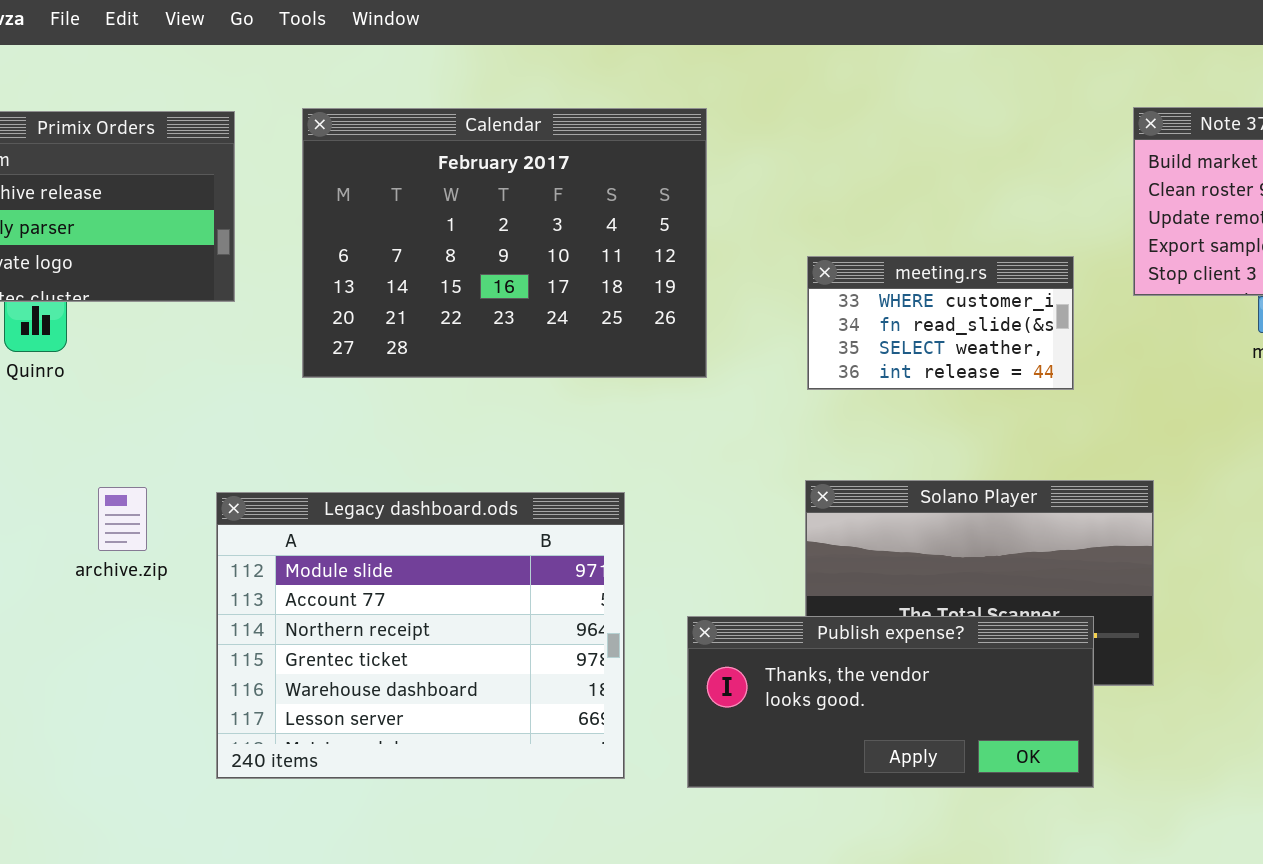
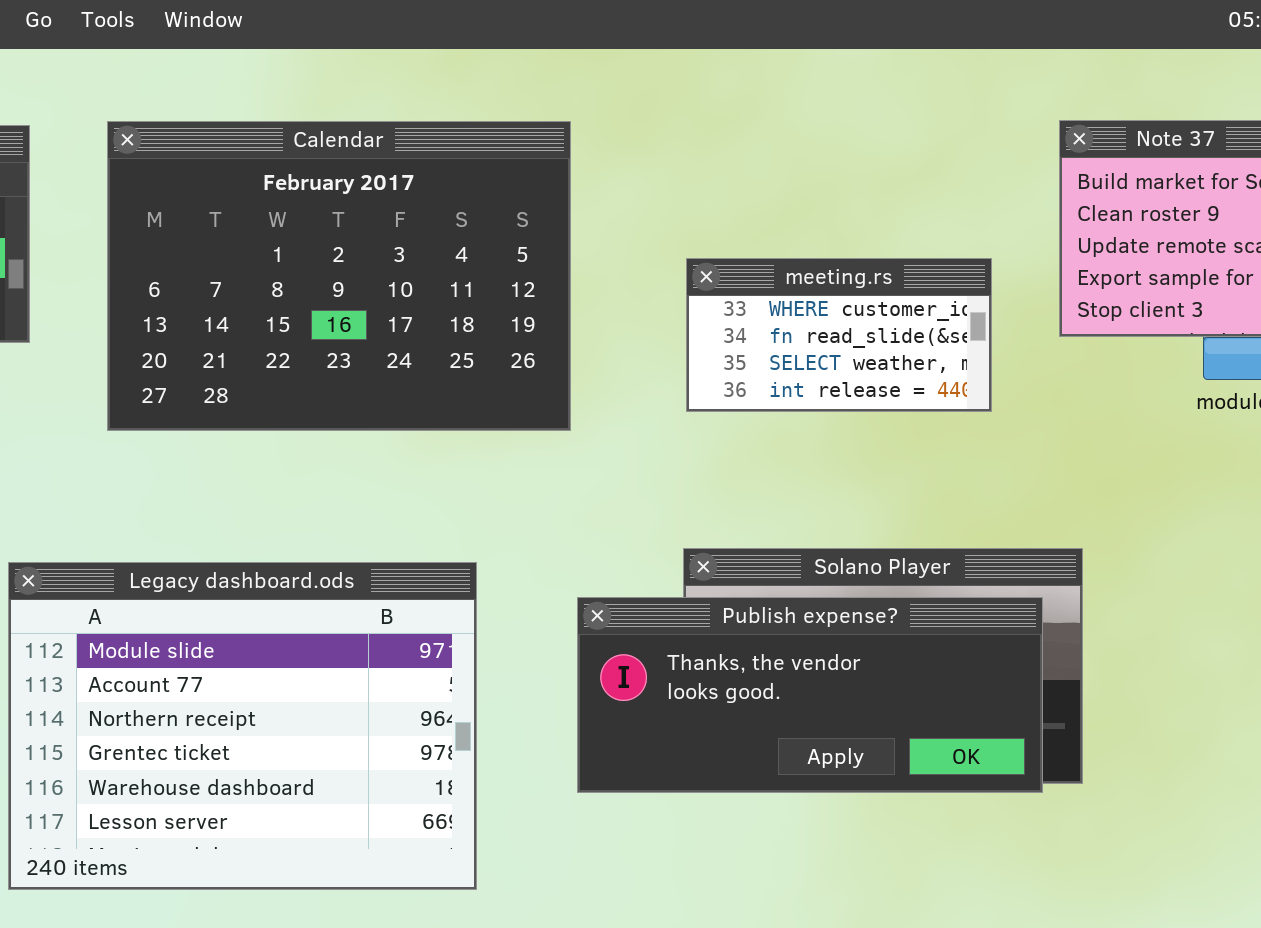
meeting.rs: [807,256,1074,390] -> [686,258,992,412], moved
Publish expense?: [687,616,1094,788] -> [577,597,1043,793], moved

